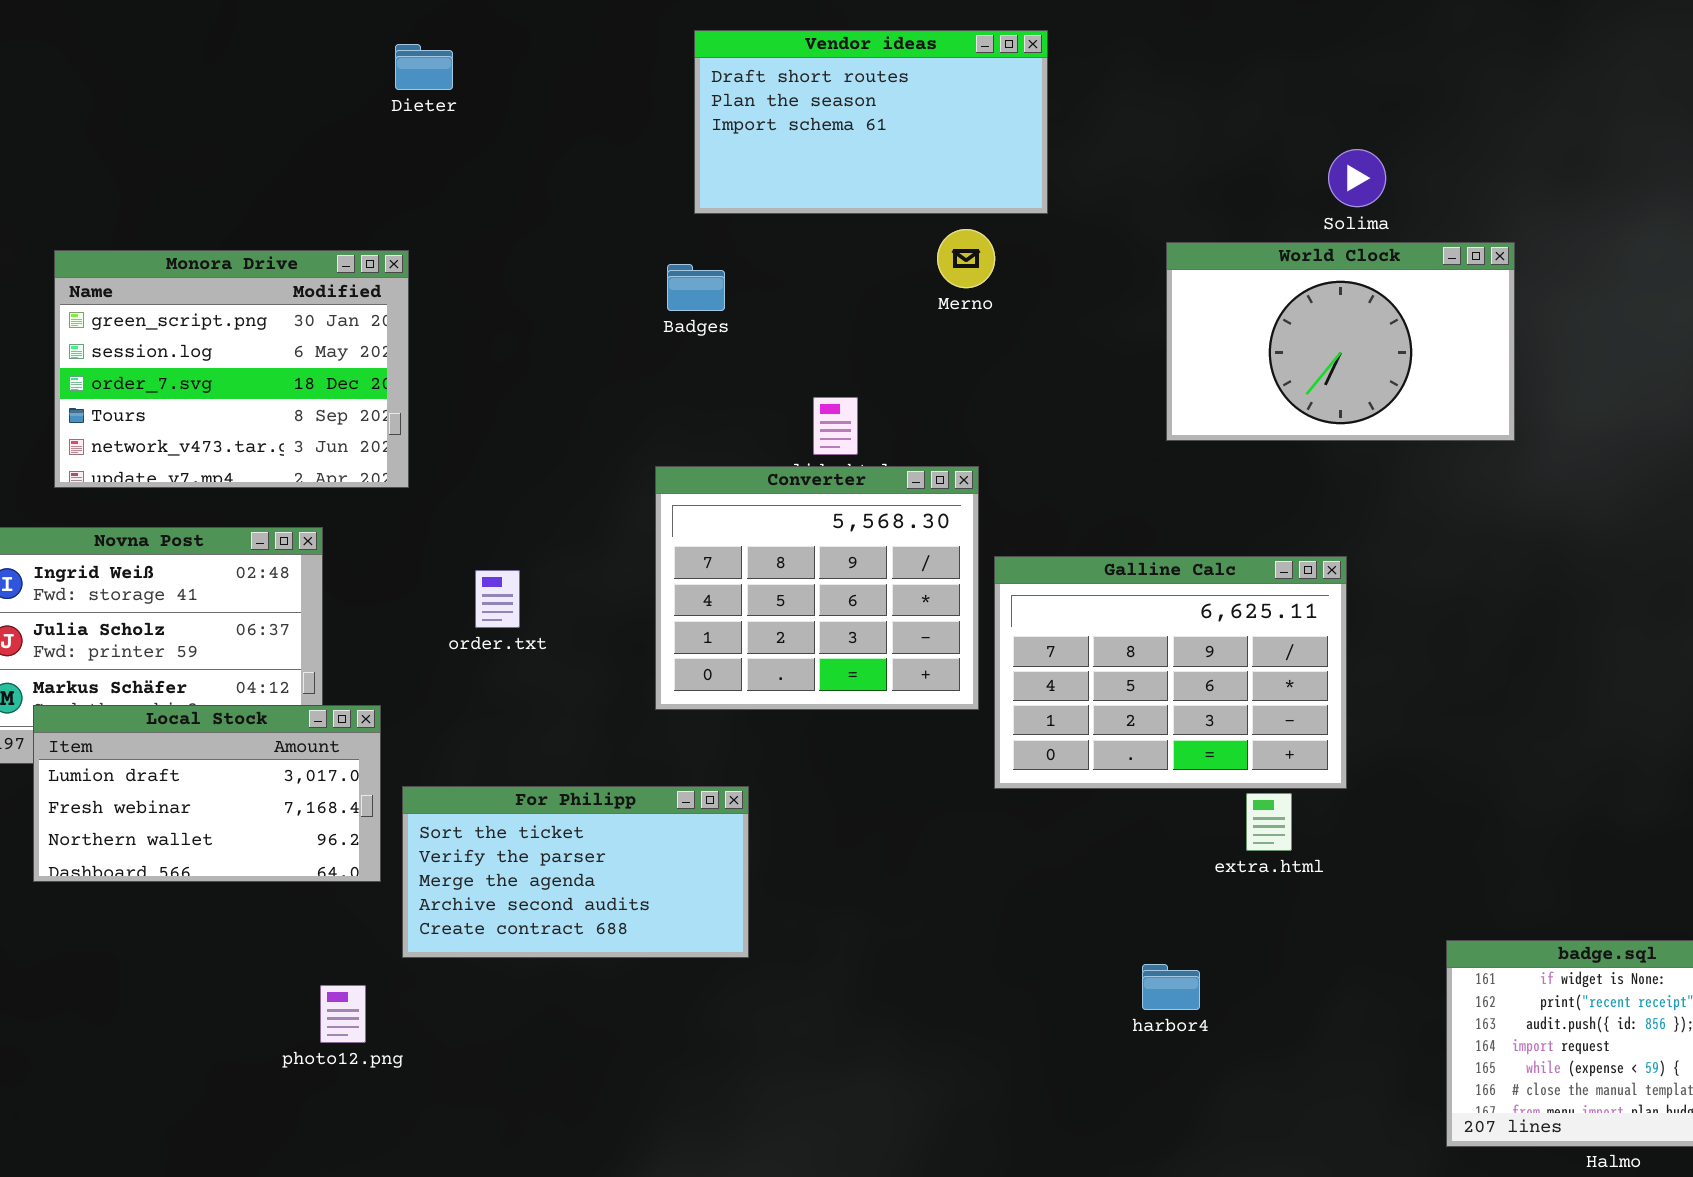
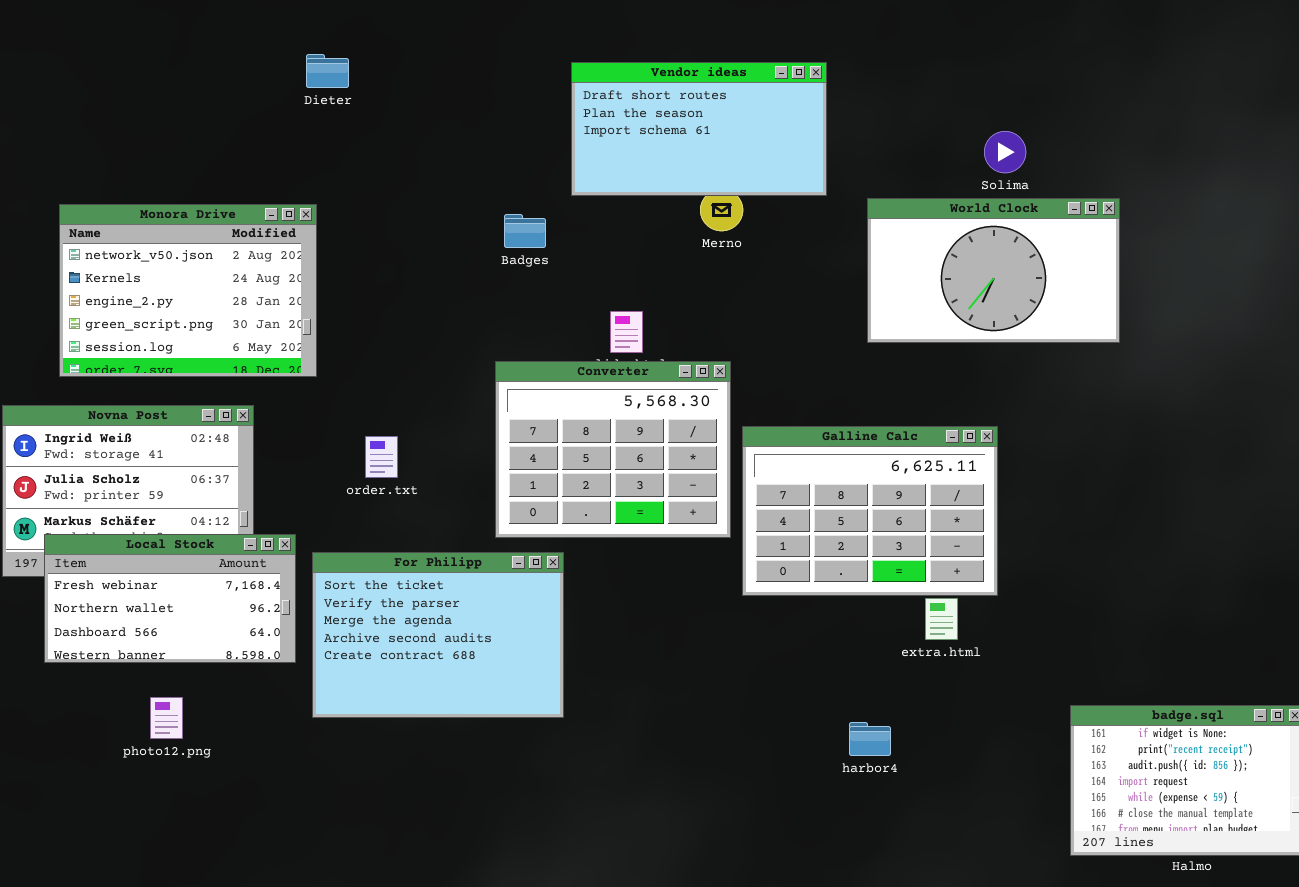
Vendor ideas: [694,30,1048,214] -> [571,62,827,196], moved
Monora Drive: [54,250,409,488] -> [59,204,317,377], scrolled up 3 rows
Local Stock: [33,705,381,882] -> [44,534,296,663], scrolled down 1 row
For Philipp: [402,786,749,958] -> [312,552,564,718], resized
photo12.png: [320,985,366,1043] -> [150,697,183,739], moved

